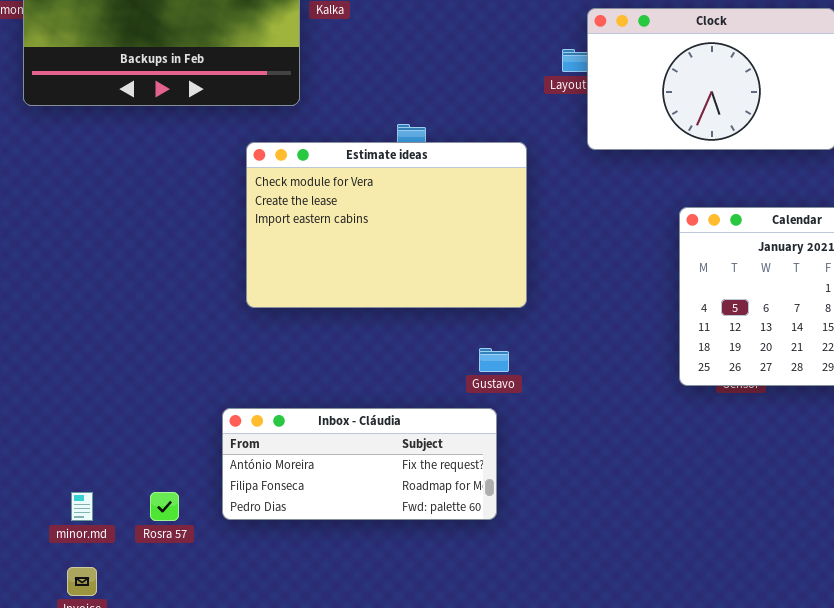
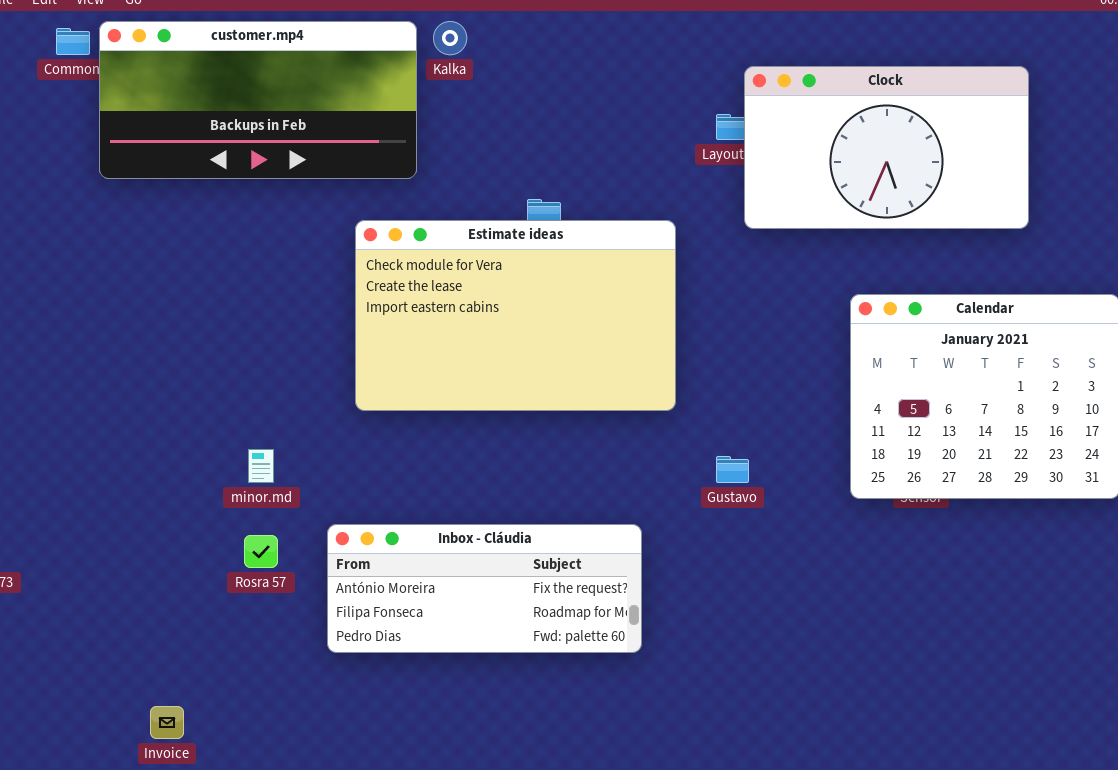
Gustavo: [479,348,509,372] -> [716,456,749,483], moved
minor.md: [71,492,93,521] -> [248,449,274,483], moved
Rosra 57: [150,492,179,521] -> [244,535,278,568], moved

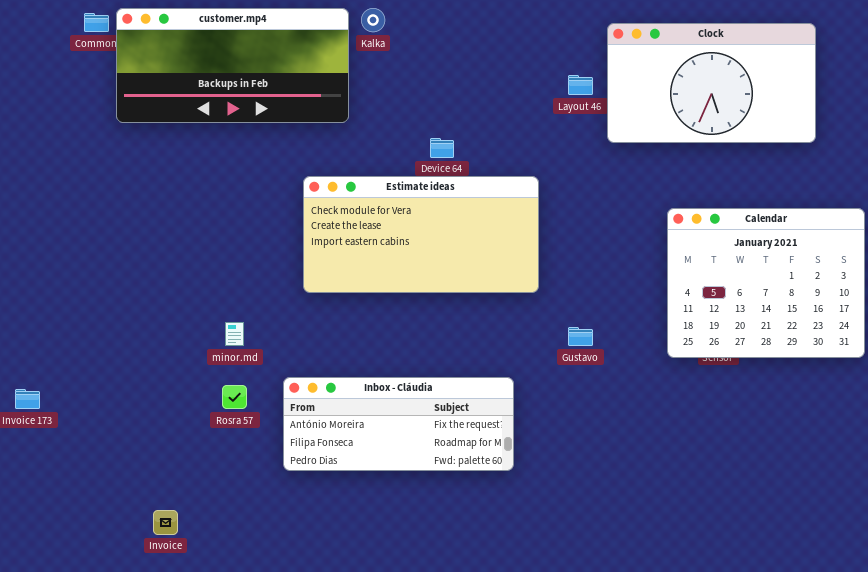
Clock: [744,66,1029,229] -> [607,23,816,143], moved
Estimate ideas: [355,220,676,411] -> [303,176,539,293], resized

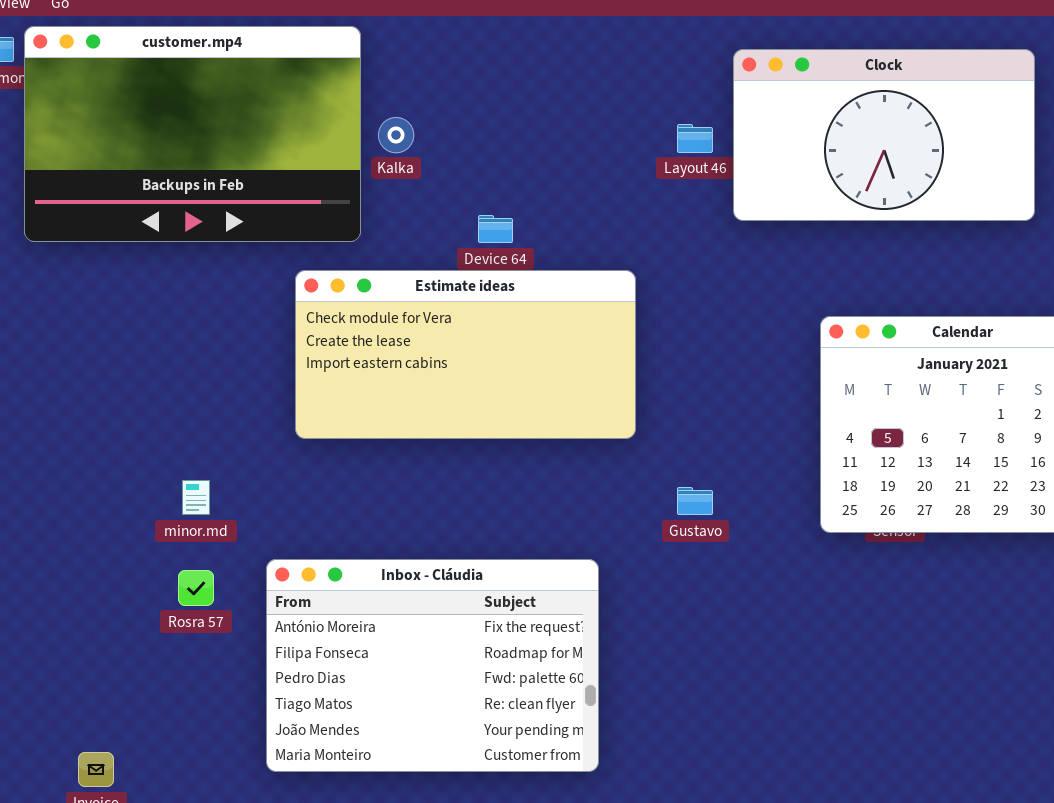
customer.mp4: [116,8,349,123] -> [24,26,361,242], resized
Kalka: [361,8,385,32] -> [378,117,414,153], moved
Inbox - Cláudia: [283,377,514,471] -> [266,559,599,772], resized

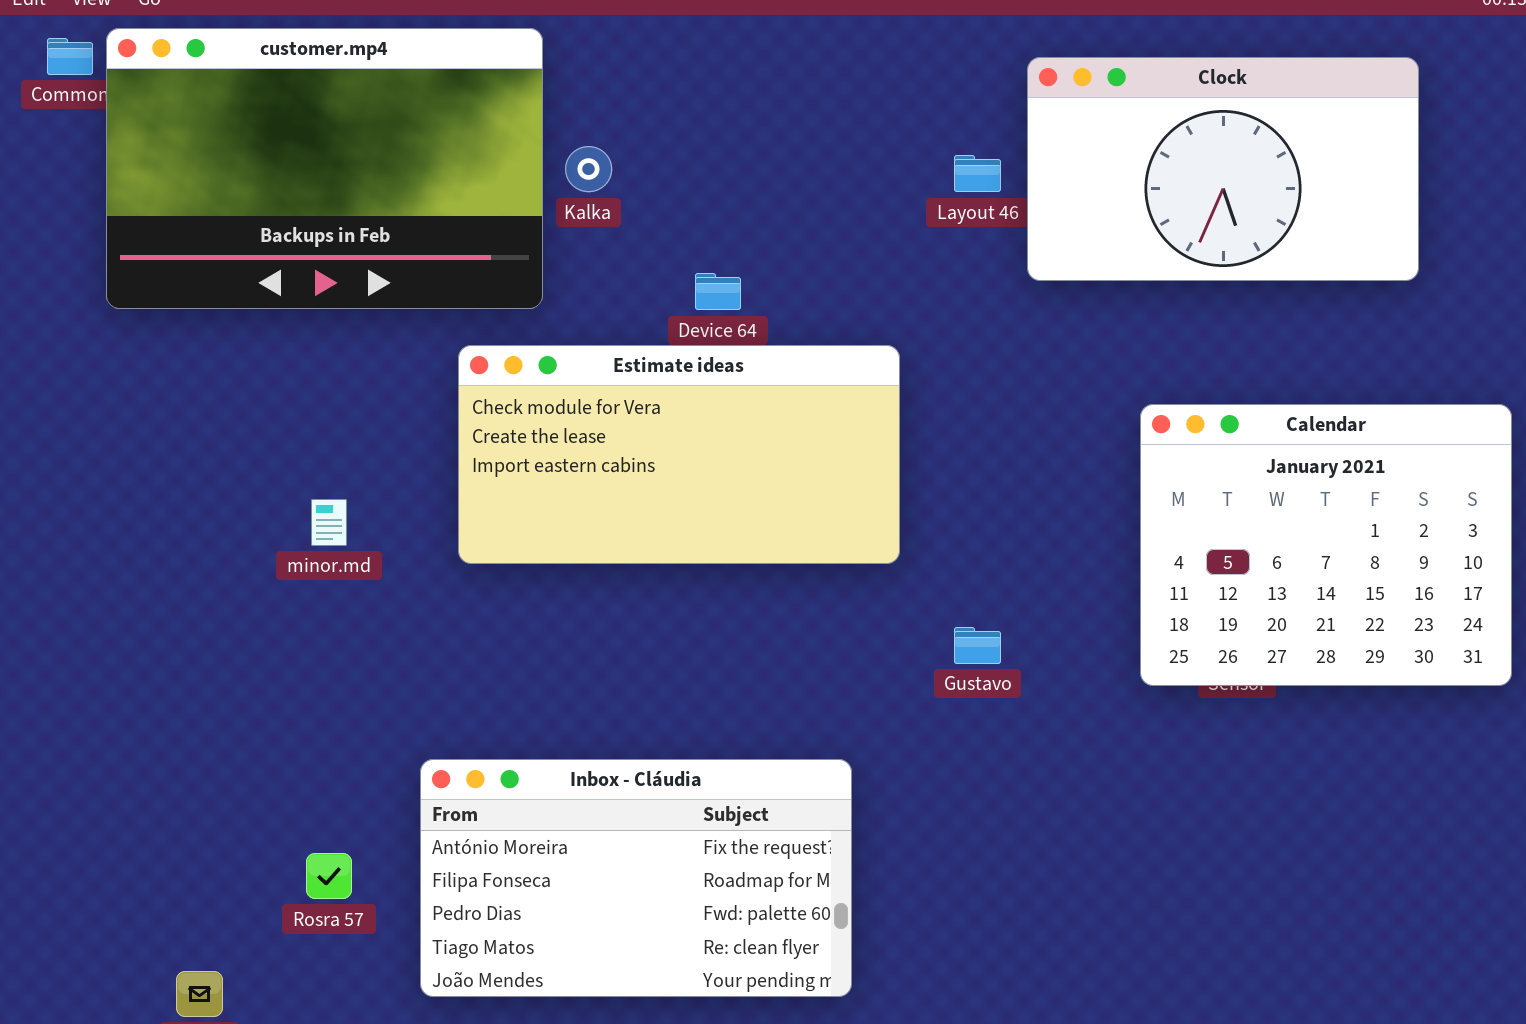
minor.md: [182,480,210,515] -> [311,499,347,546], moved
Inbox - Cláudia: [266,559,599,772] -> [420,759,852,997], resized
Rosra 57: [178,570,214,606] -> [306,853,352,899], moved

